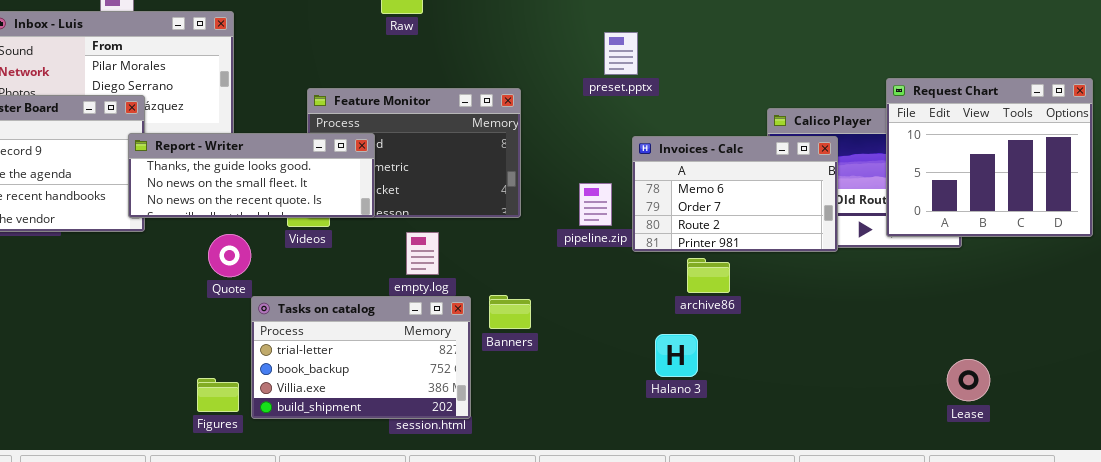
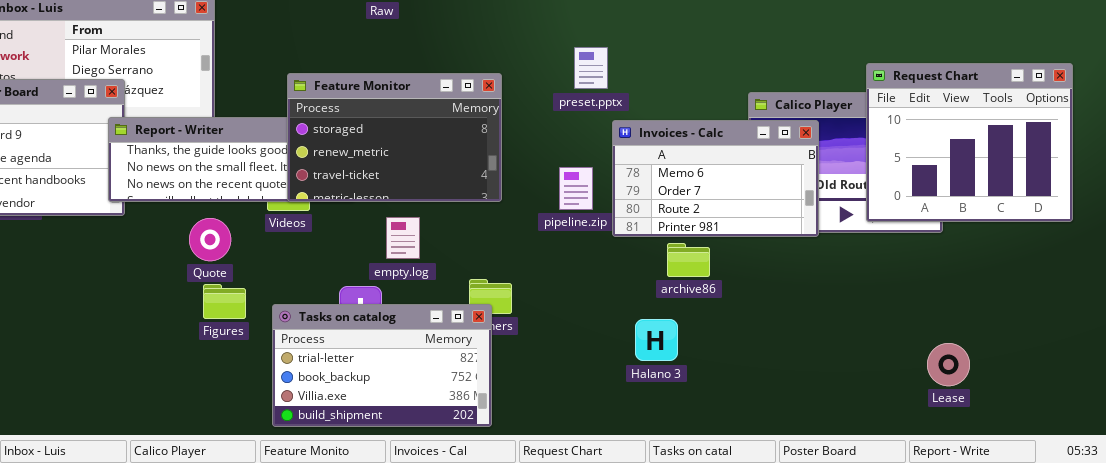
preset.pptx: [604,32,638,75] -> [574,47,608,89], moved
Feature Monitor: [307,88,521,218] -> [287,73,502,202], raised
Tasks on catalog: [251,296,471,419] -> [272,304,492,427], moved
Figures: [197,378,239,412] -> [203,284,246,319], moved

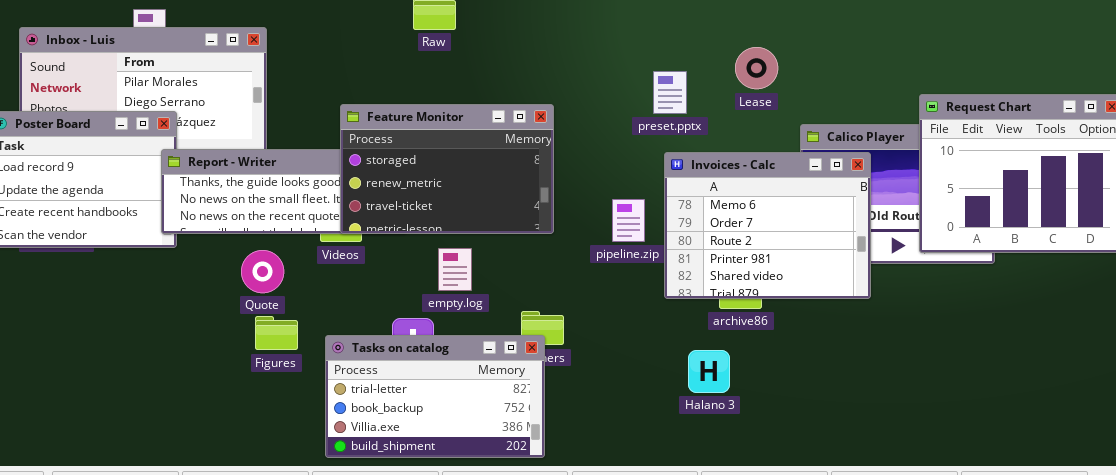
preset.pptx: [574,47,608,89] -> [653,71,687,114], moved
Invoices - Calc: [612,120,819,237] -> [664,152,871,299], resized
Lease: [927,343,970,386] -> [735,47,778,89], moved

